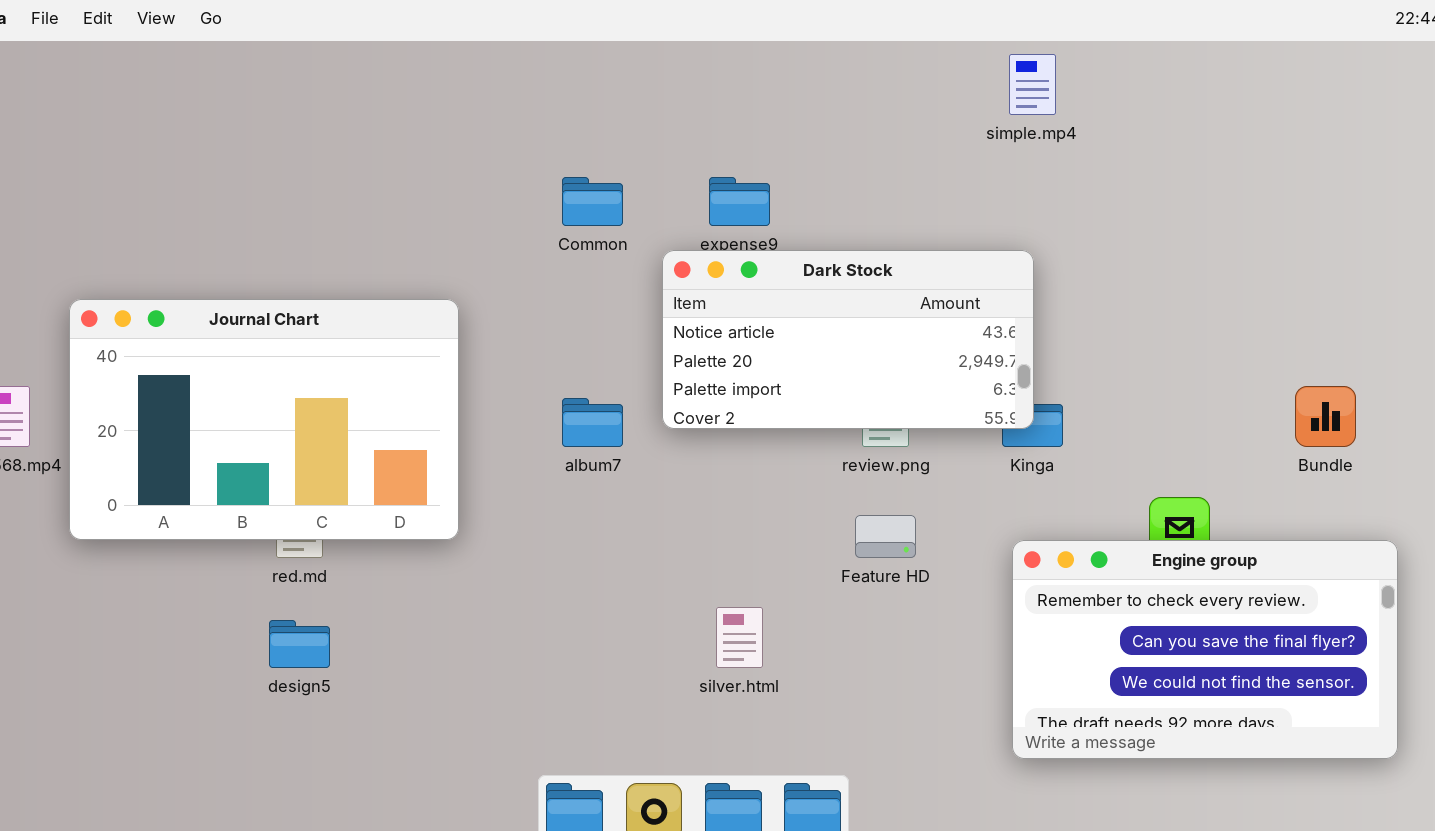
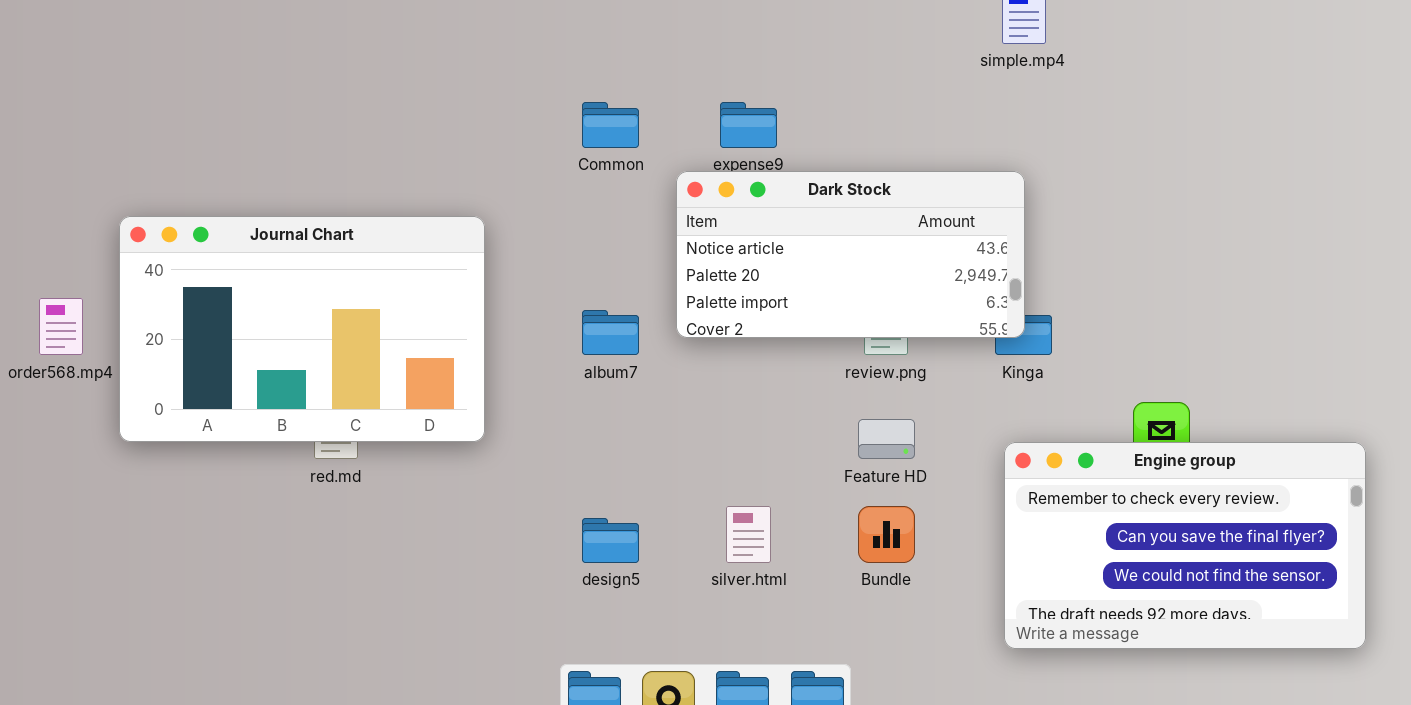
Bundle: [1295,386,1356,447] -> [858,506,915,563], moved
design5: [269,620,330,668] -> [582,518,639,563], moved

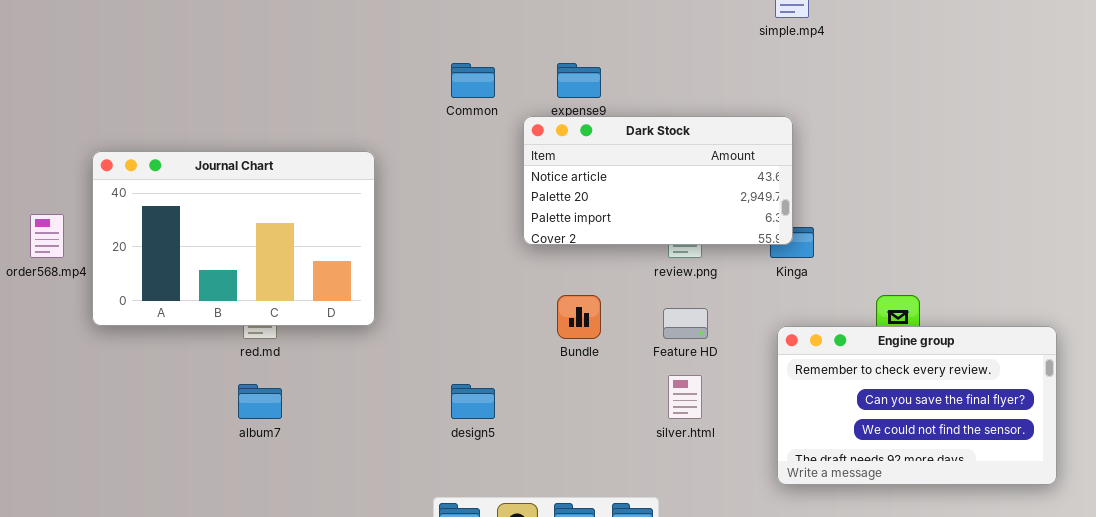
album7: [582,310,639,355] -> [238,384,282,419], moved
silver.html: [726,506,771,563] -> [668,375,702,419], moved
Bundle: [858,506,915,563] -> [557,295,601,339], moved

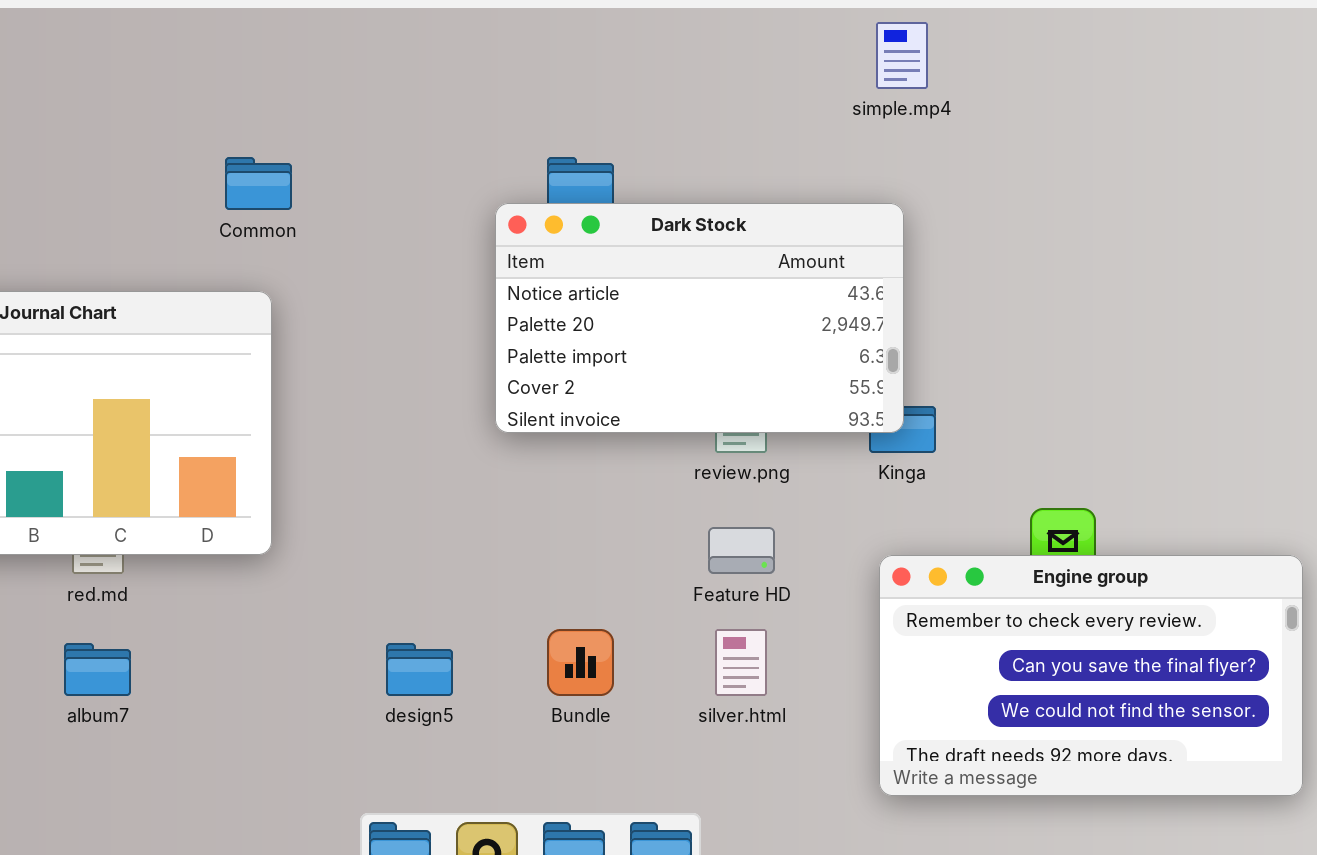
Common: [451,63,495,98] -> [225,157,292,210], moved
Dark Stock: [523,116,793,245] -> [495,203,904,433], resized
Bundle: [557,295,601,339] -> [547,629,614,696], moved

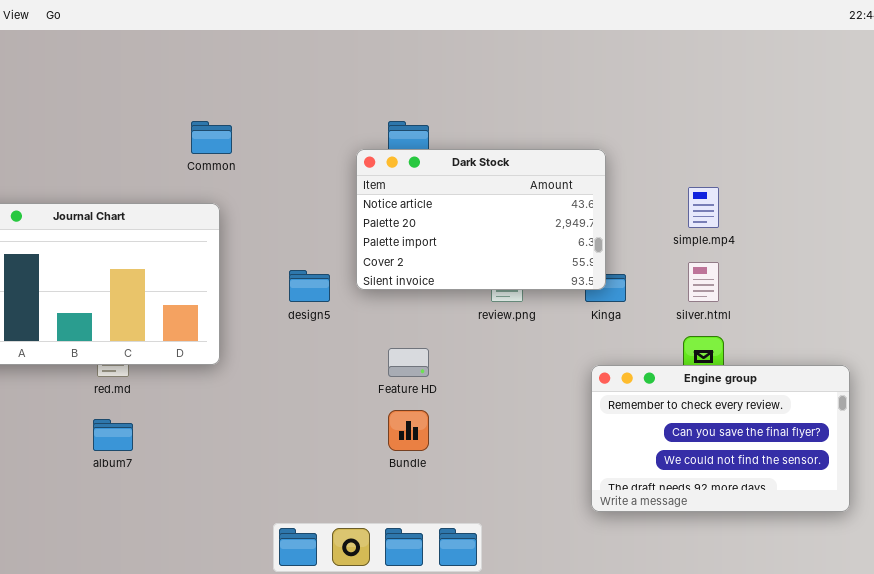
simple.mp4: [876,22,928,89] -> [688,187,719,228], moved
Feature HD: [708,527,775,574] -> [388,348,429,377], moved
silver.html: [715,629,767,696] -> [688,262,719,302], moved
design5: [386,643,453,696] -> [289,270,330,302], moved

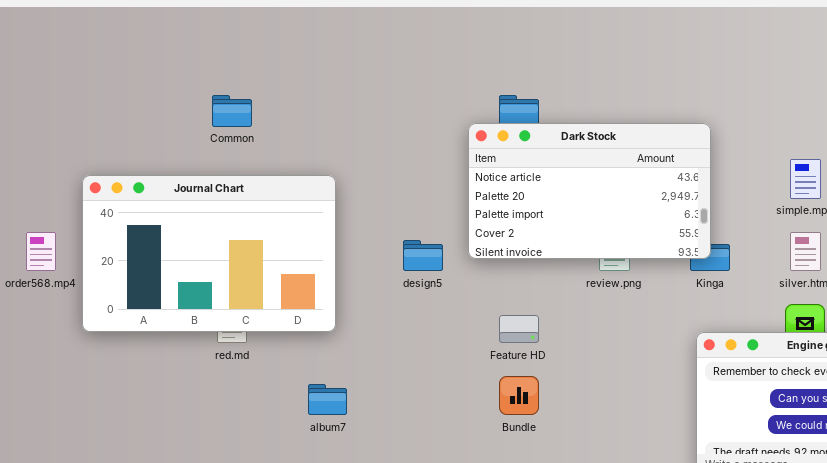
Common: [191,121,232,154] -> [212,95,252,127], moved
album7: [93,419,133,451] -> [308,384,347,415], moved

